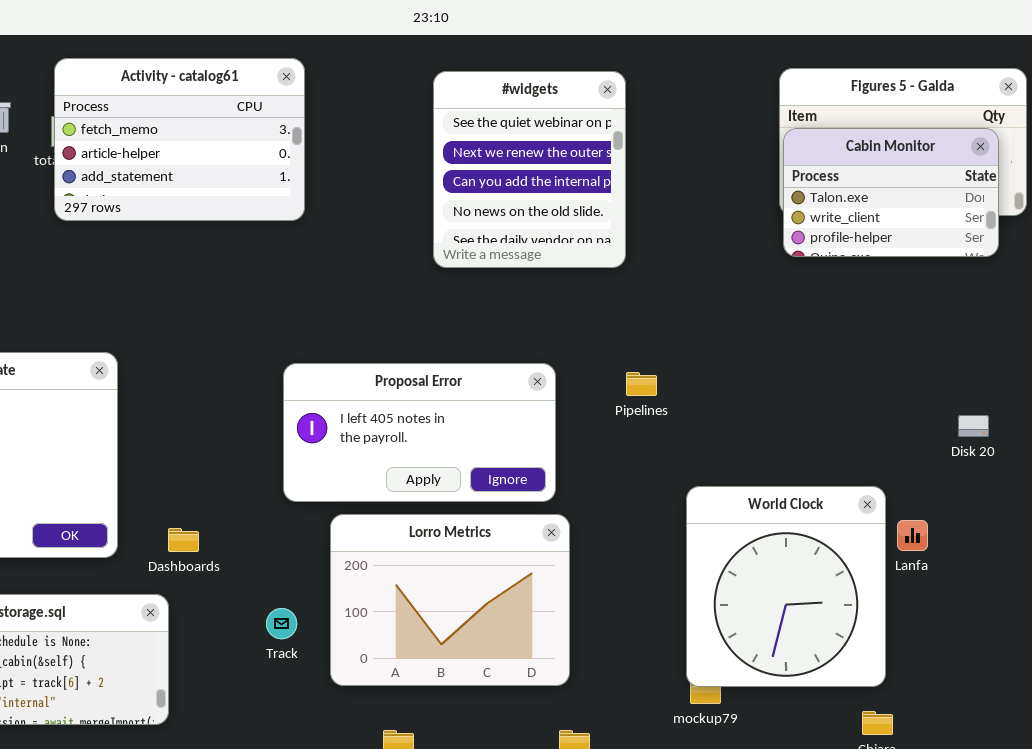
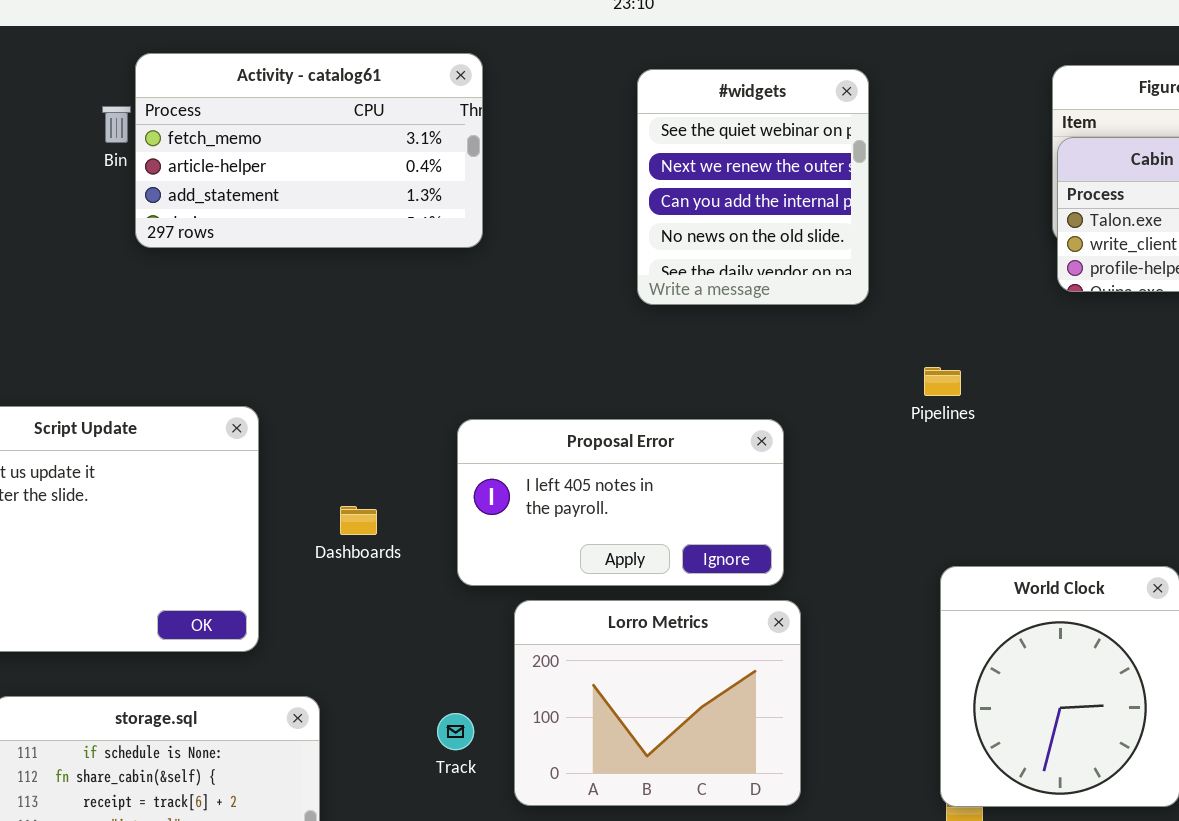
Activity - catalog61: [54,58,305,221] -> [135,53,483,248], resized
Pipelines: [626,372,657,396] -> [924,367,961,396], moved
Dashboards: [168,528,199,552] -> [340,506,377,535], moved

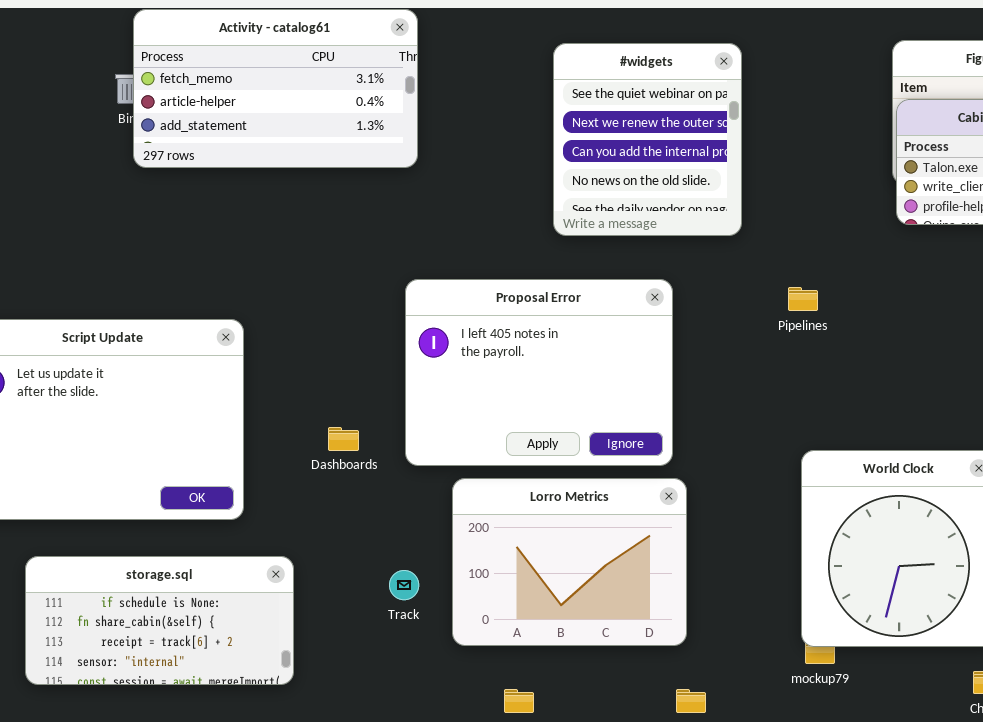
Activity - catalog61: [135,53,483,248] -> [133,9,418,168], moved
Proposal Error: [457,419,784,586] -> [405,279,673,466], resized
Dashboards: [340,506,377,535] -> [328,427,359,451], moved

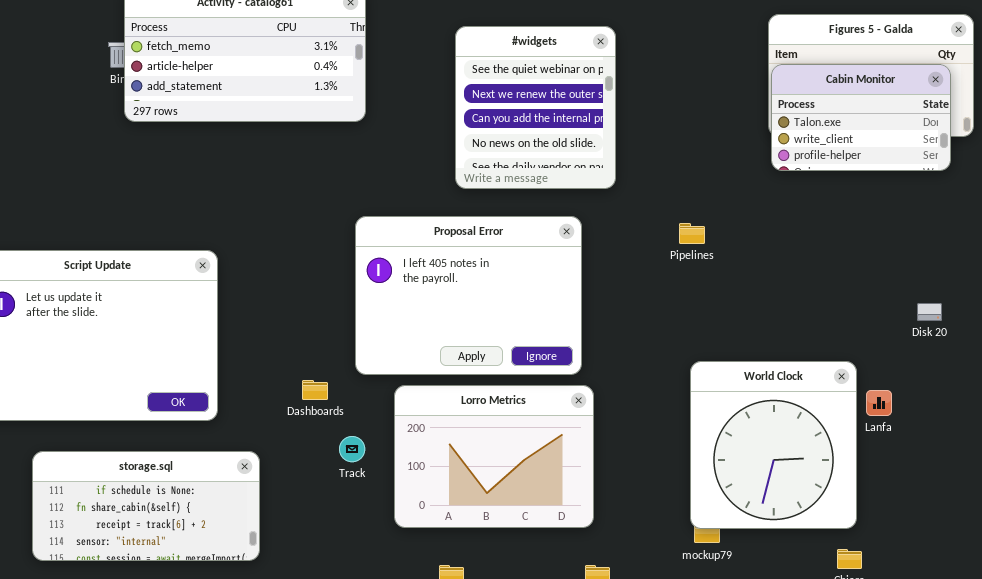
#widgets: [553,43,742,236] -> [455,26,616,189], moved
Dashboards: [328,427,359,451] -> [302,380,328,400], moved
Track: [389,570,419,600] -> [339,436,365,462], moved

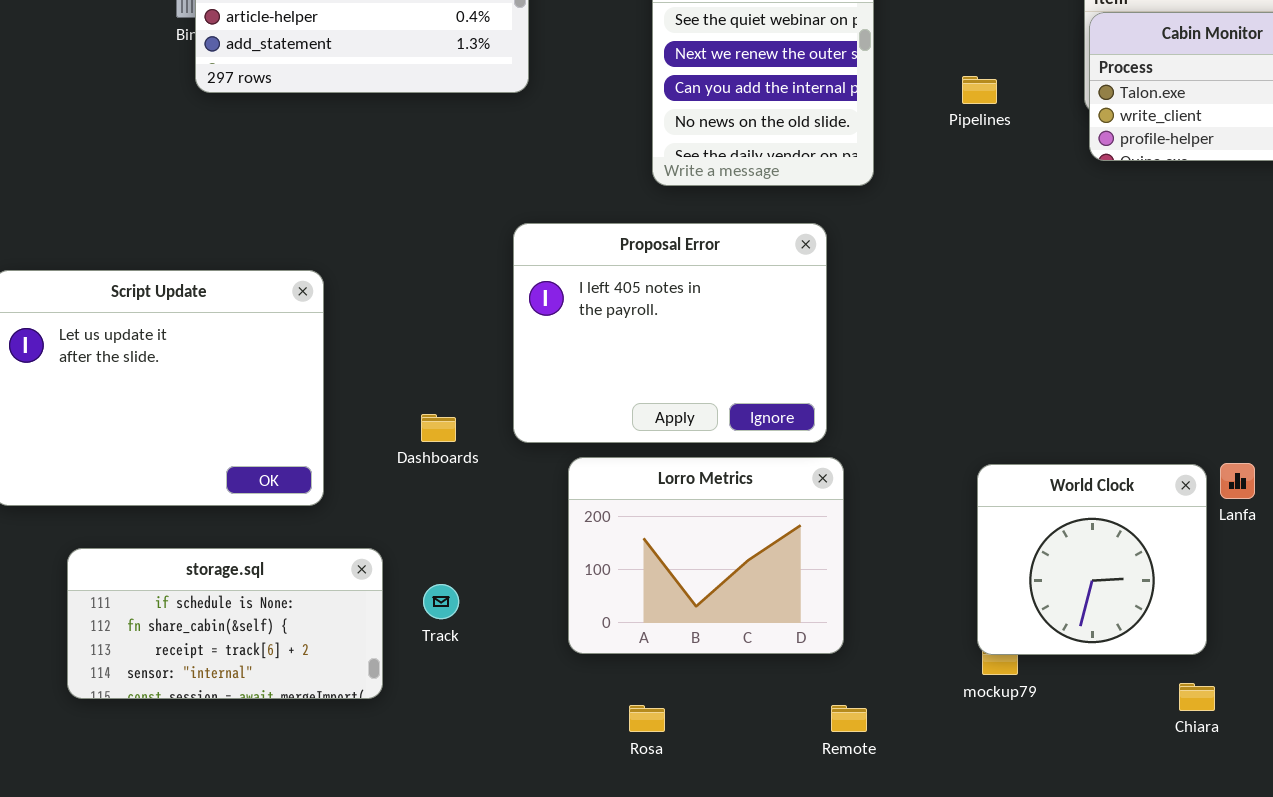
Pipelines: [679,223,705,244] -> [962,76,997,104], moved
World Clock: [690,361,857,529] -> [977,464,1207,655], resized
Dashboards: [302,380,328,400] -> [421,414,456,442], moved
Track: [339,436,365,462] -> [423,584,459,619], moved

